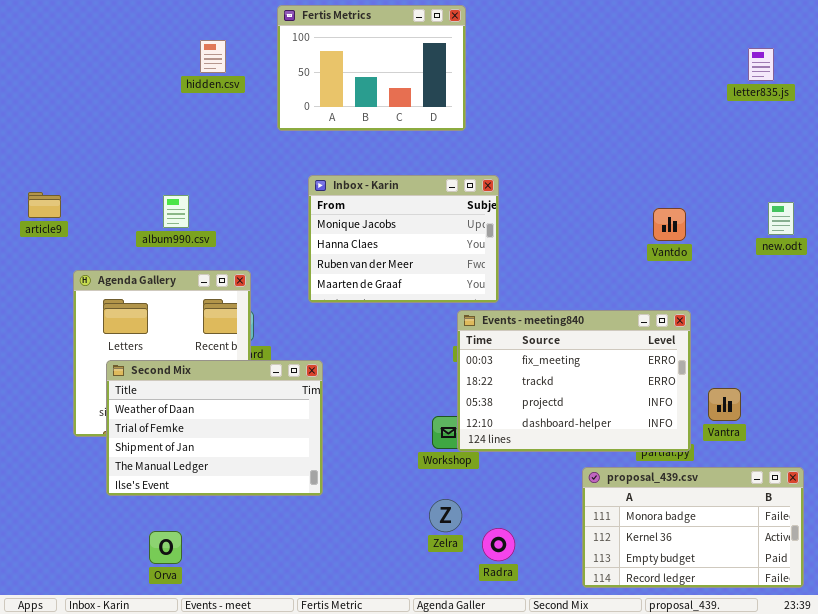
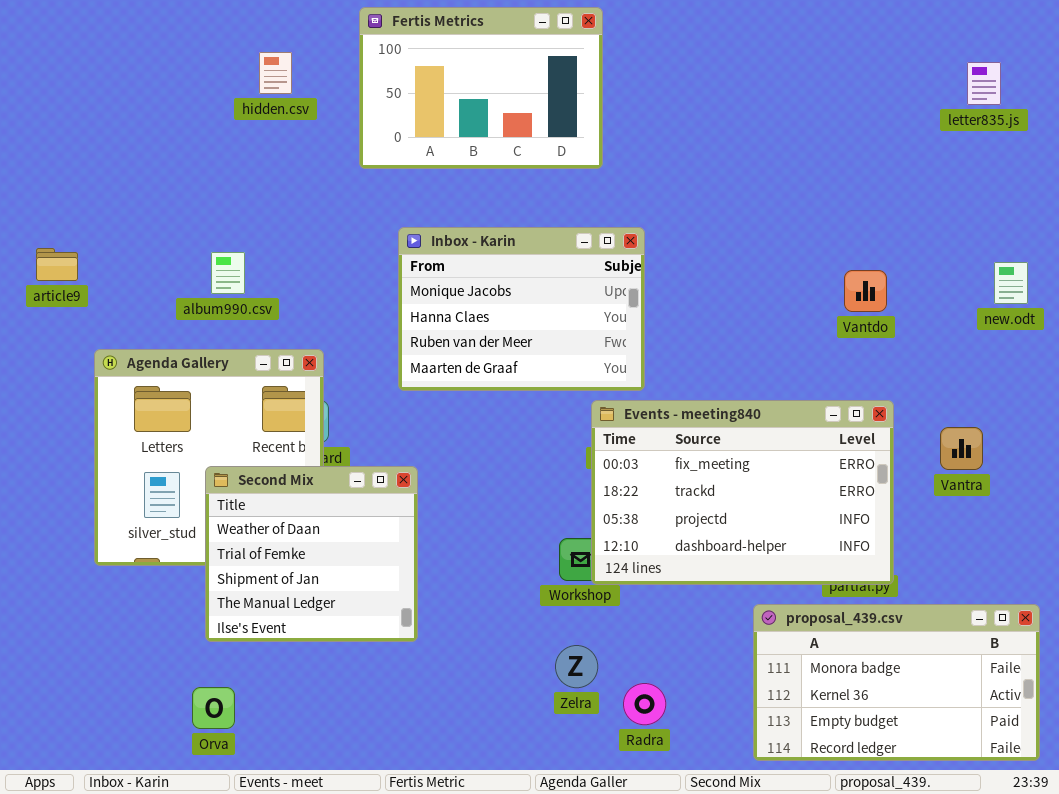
Second Mix: [106,360,323,496] -> [205,466,418,642], resized
Vantra: [708,388,741,421] -> [940,427,983,470], moved

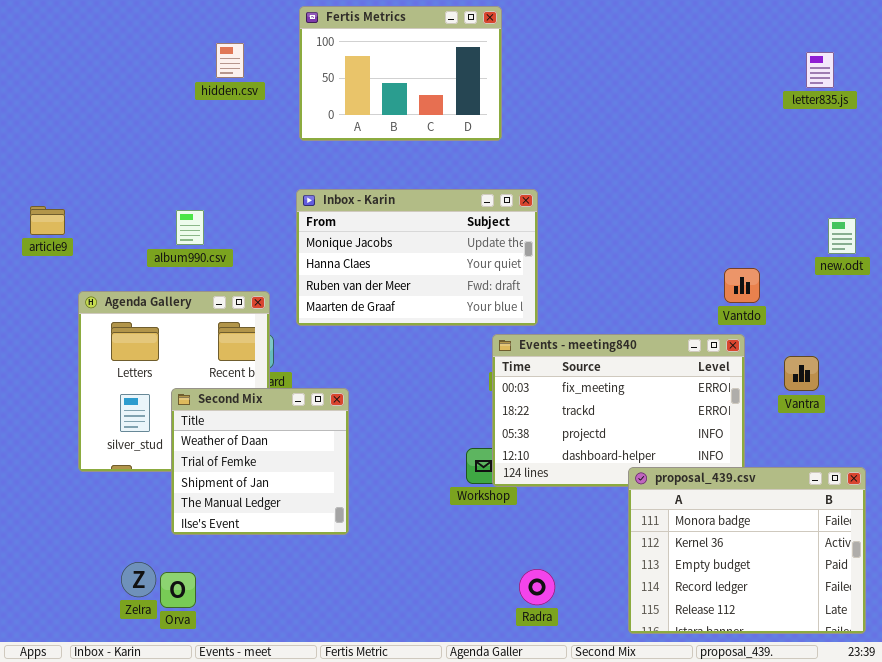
Inbox - Karin: [398,227,645,391] -> [296,189,538,326], resized
Vantdo: [844,270,887,312] -> [724,268,760,303], moved
proposal_439.csv: [753,604,1040,761] -> [628,467,866,634], resized
Zelra: [555,645,598,688] -> [121,562,156,597], moved

